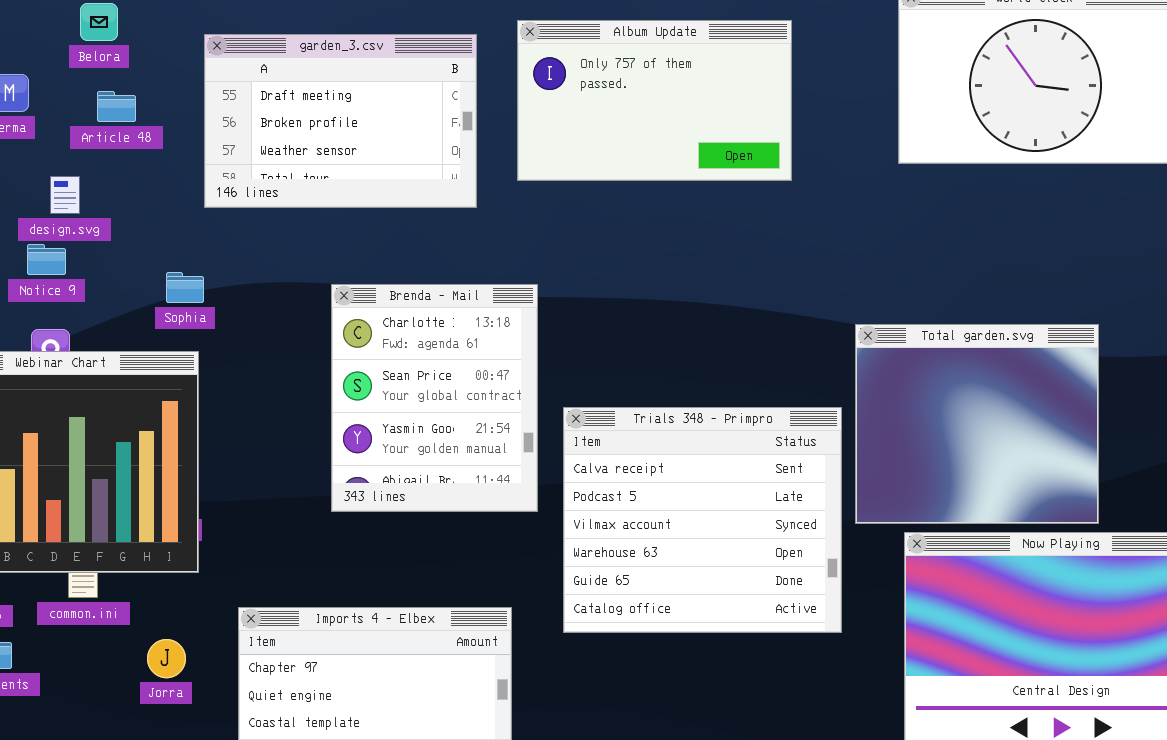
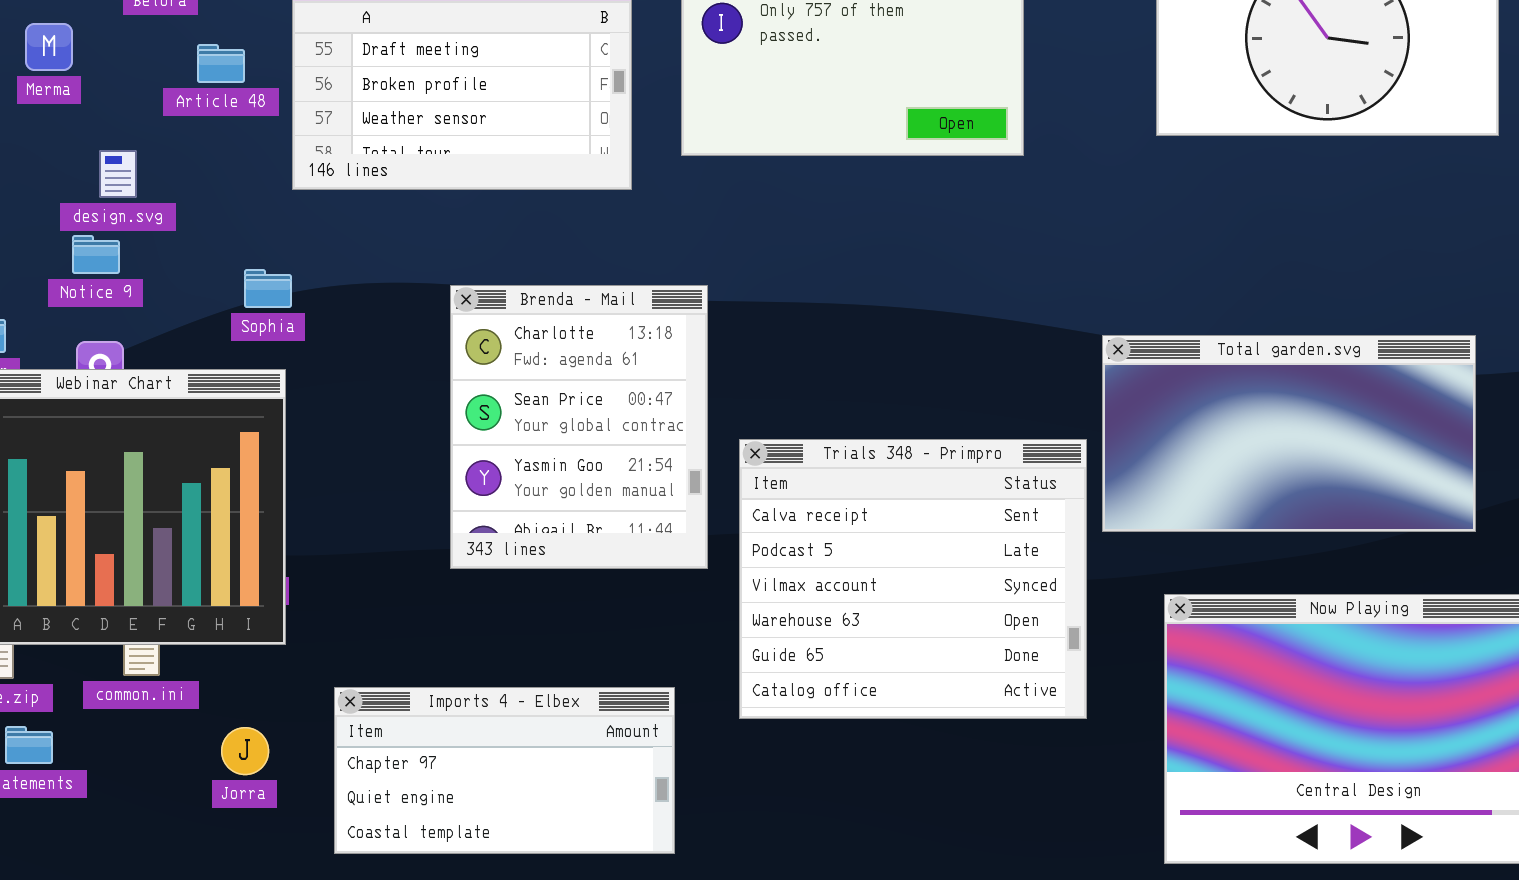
Article 48: [97,91,136,122] -> [197,44,245,83], moved
Total garden.svg: [855,324,1099,524] -> [1102,335,1476,532], resized

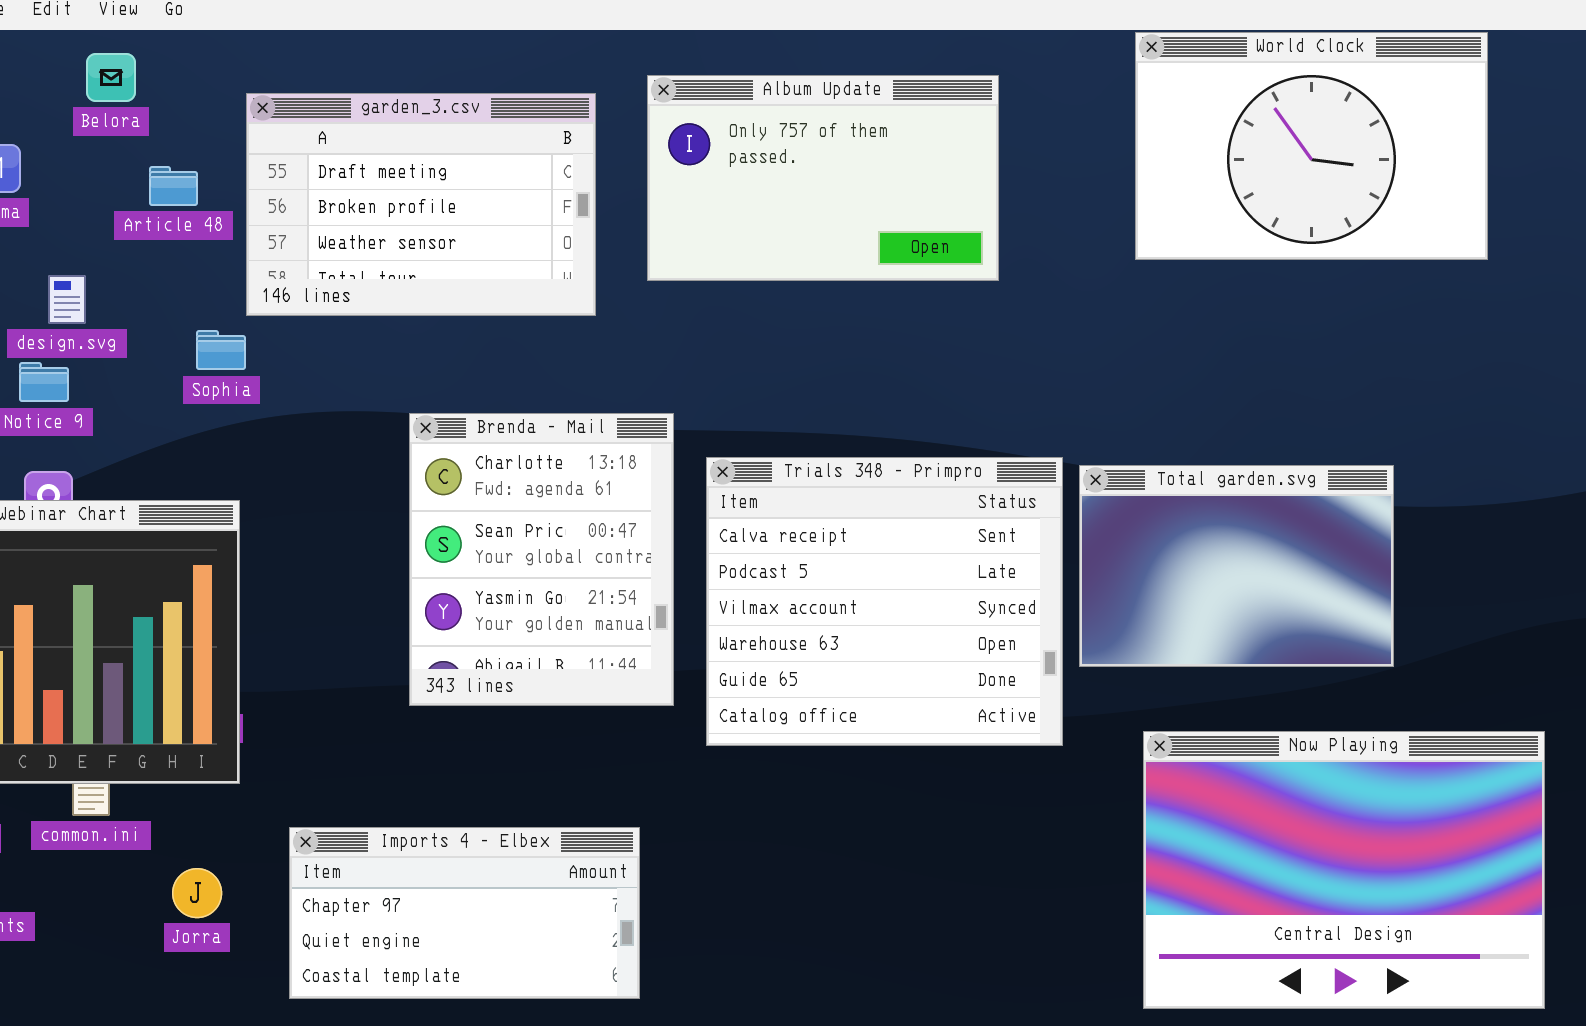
Sophia: [244,269,292,308] -> [196,330,246,370], moved
Total garden.svg: [1102,335,1476,532] -> [1079,465,1394,667], resized
Trials 348 - Primpro: [739,439,1087,719] -> [706,457,1063,746], moved

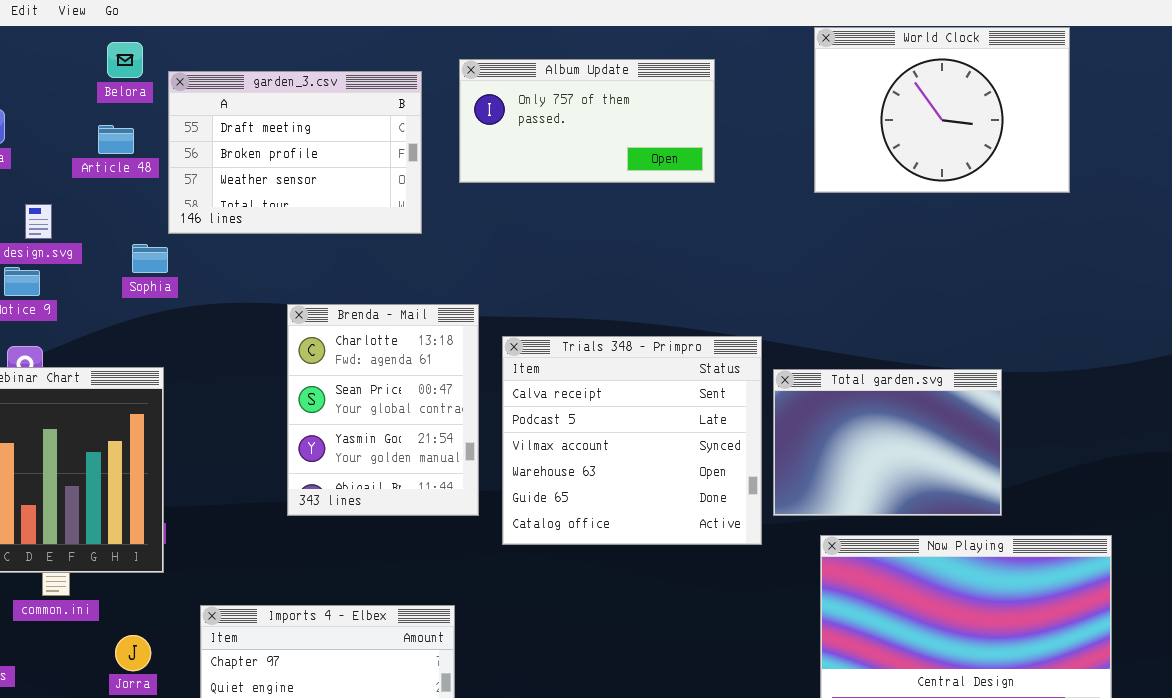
Belora: [86,53,136,102] -> [107,42,143,78], moved
Album Update: [647,75,999,281] -> [459,59,715,183], resized
Total garden.svg: [1079,465,1394,667] -> [773,369,1002,516], moved

